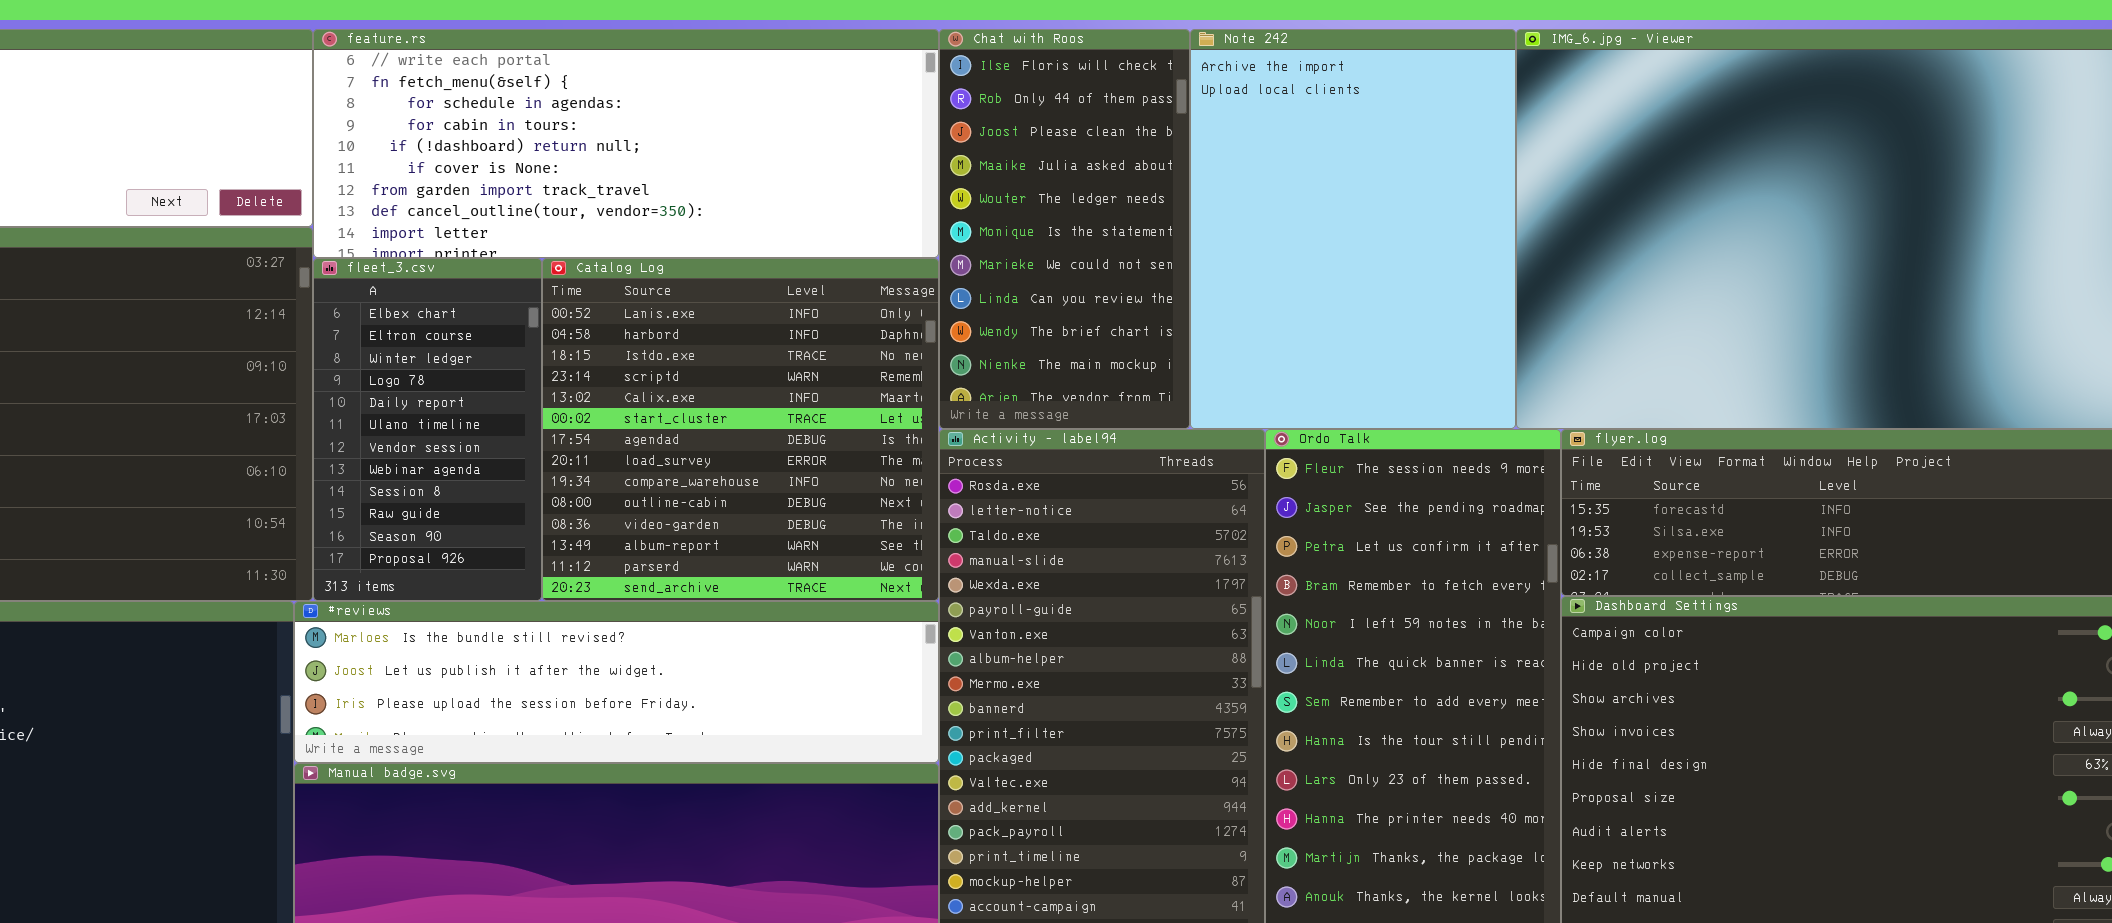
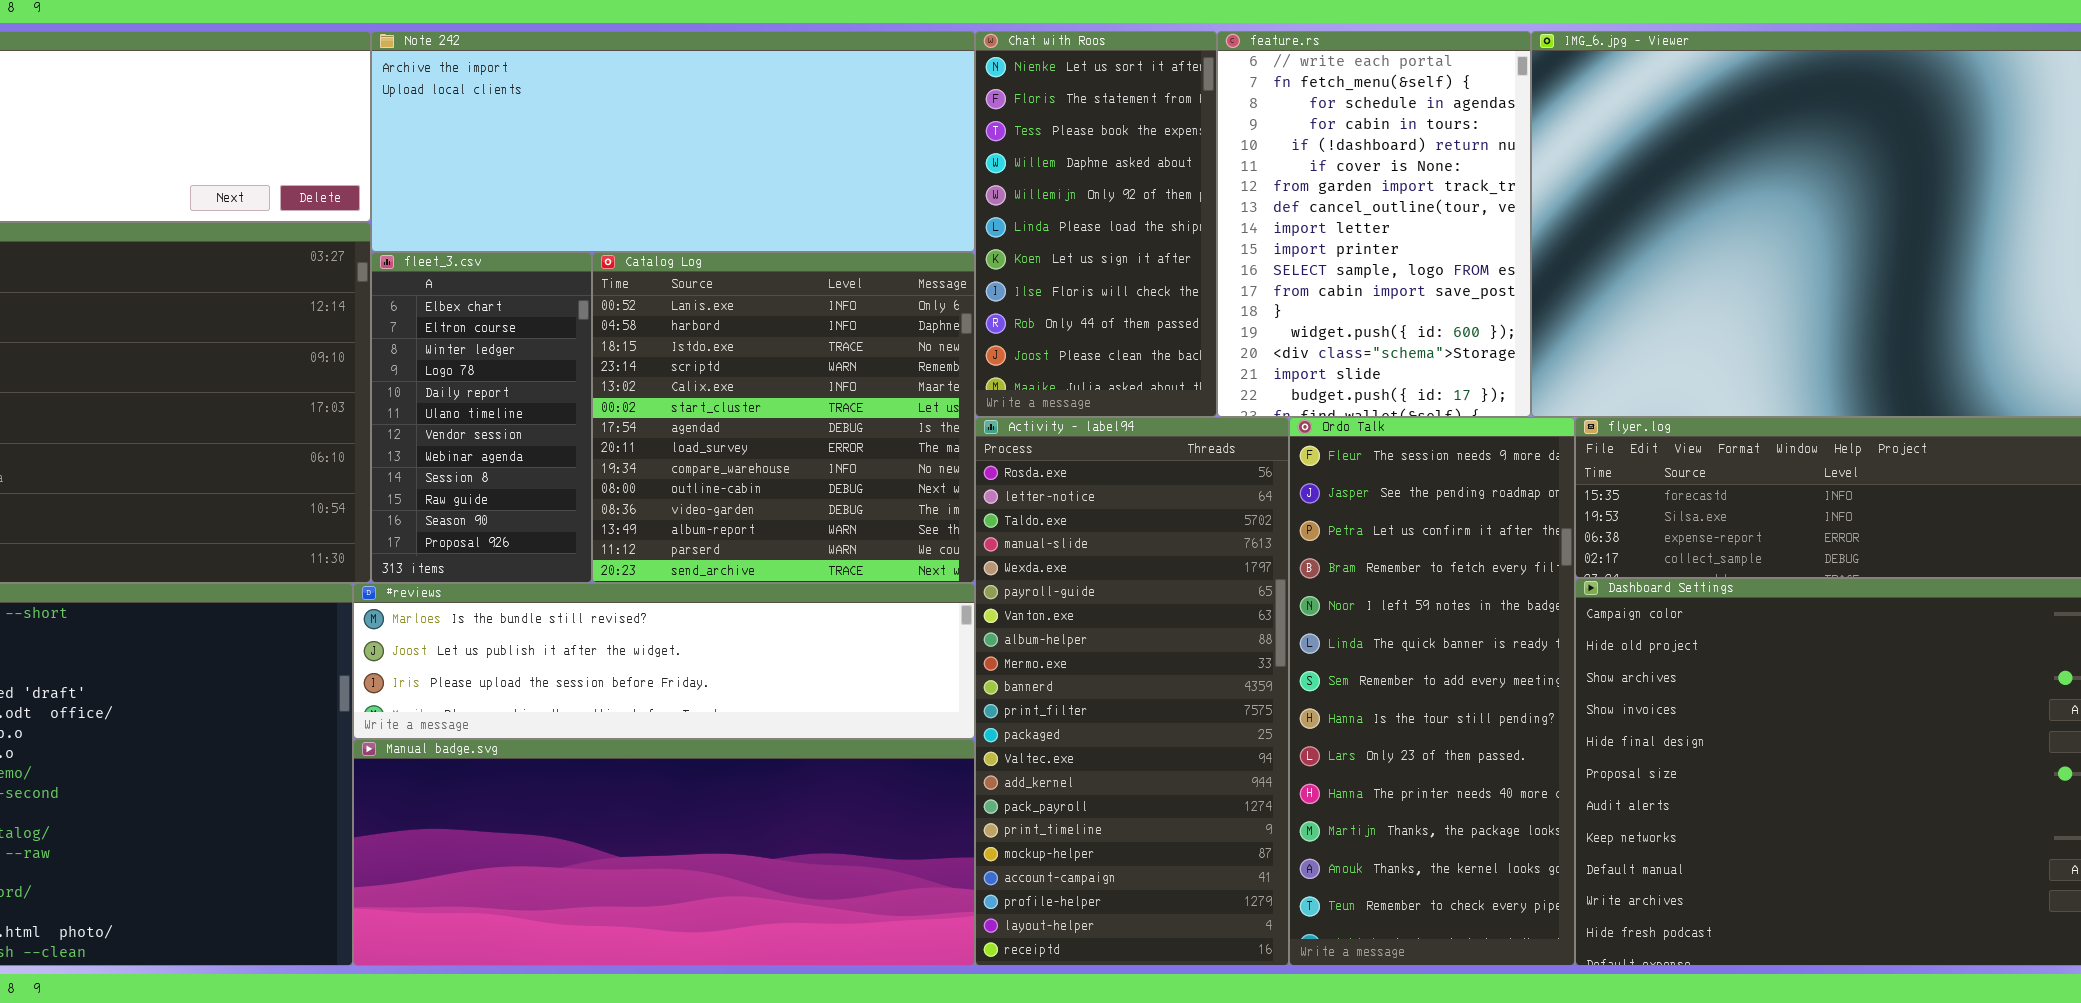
feature.rs: [313,29,939,258] -> [1217,31,1531,417], moved, resized
Chat with Roos: [939,29,1190,429] -> [975,31,1217,417], scrolled up 7 rows
Note 242: [1190,29,1516,429] -> [371,31,975,252], moved, resized

